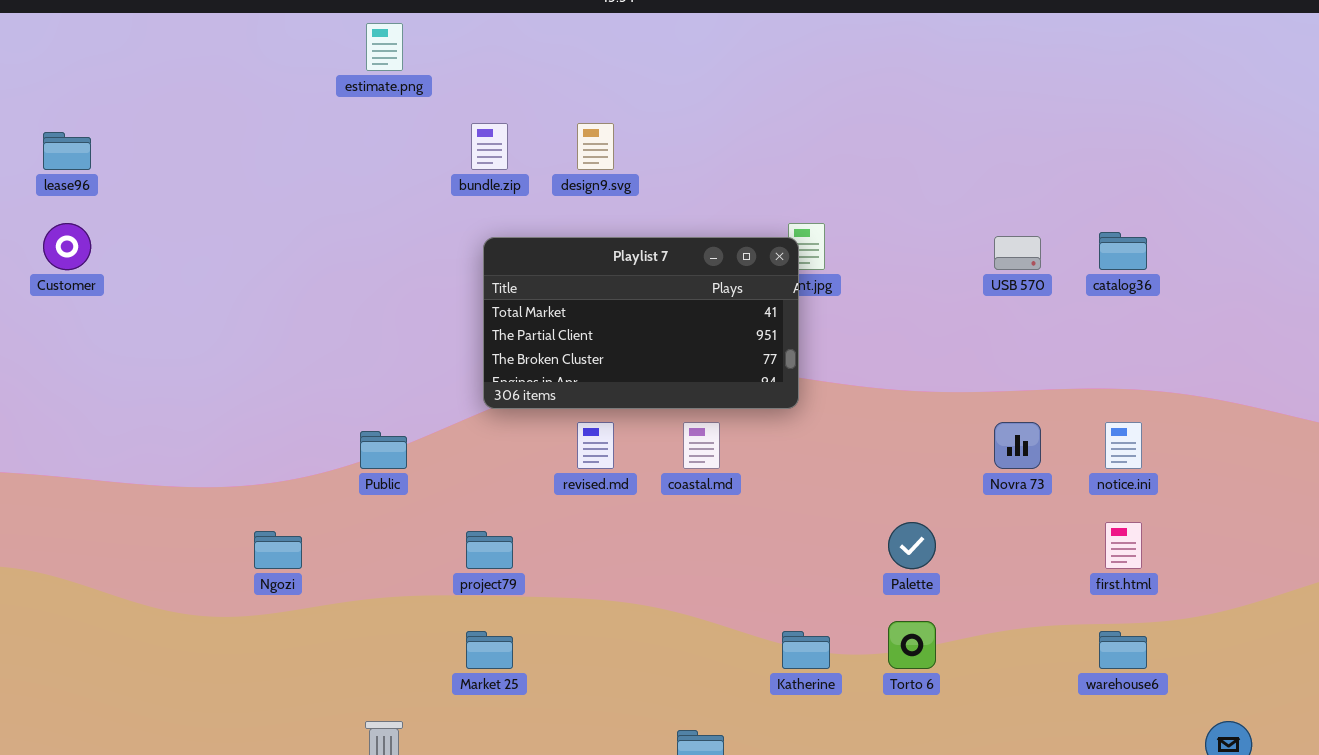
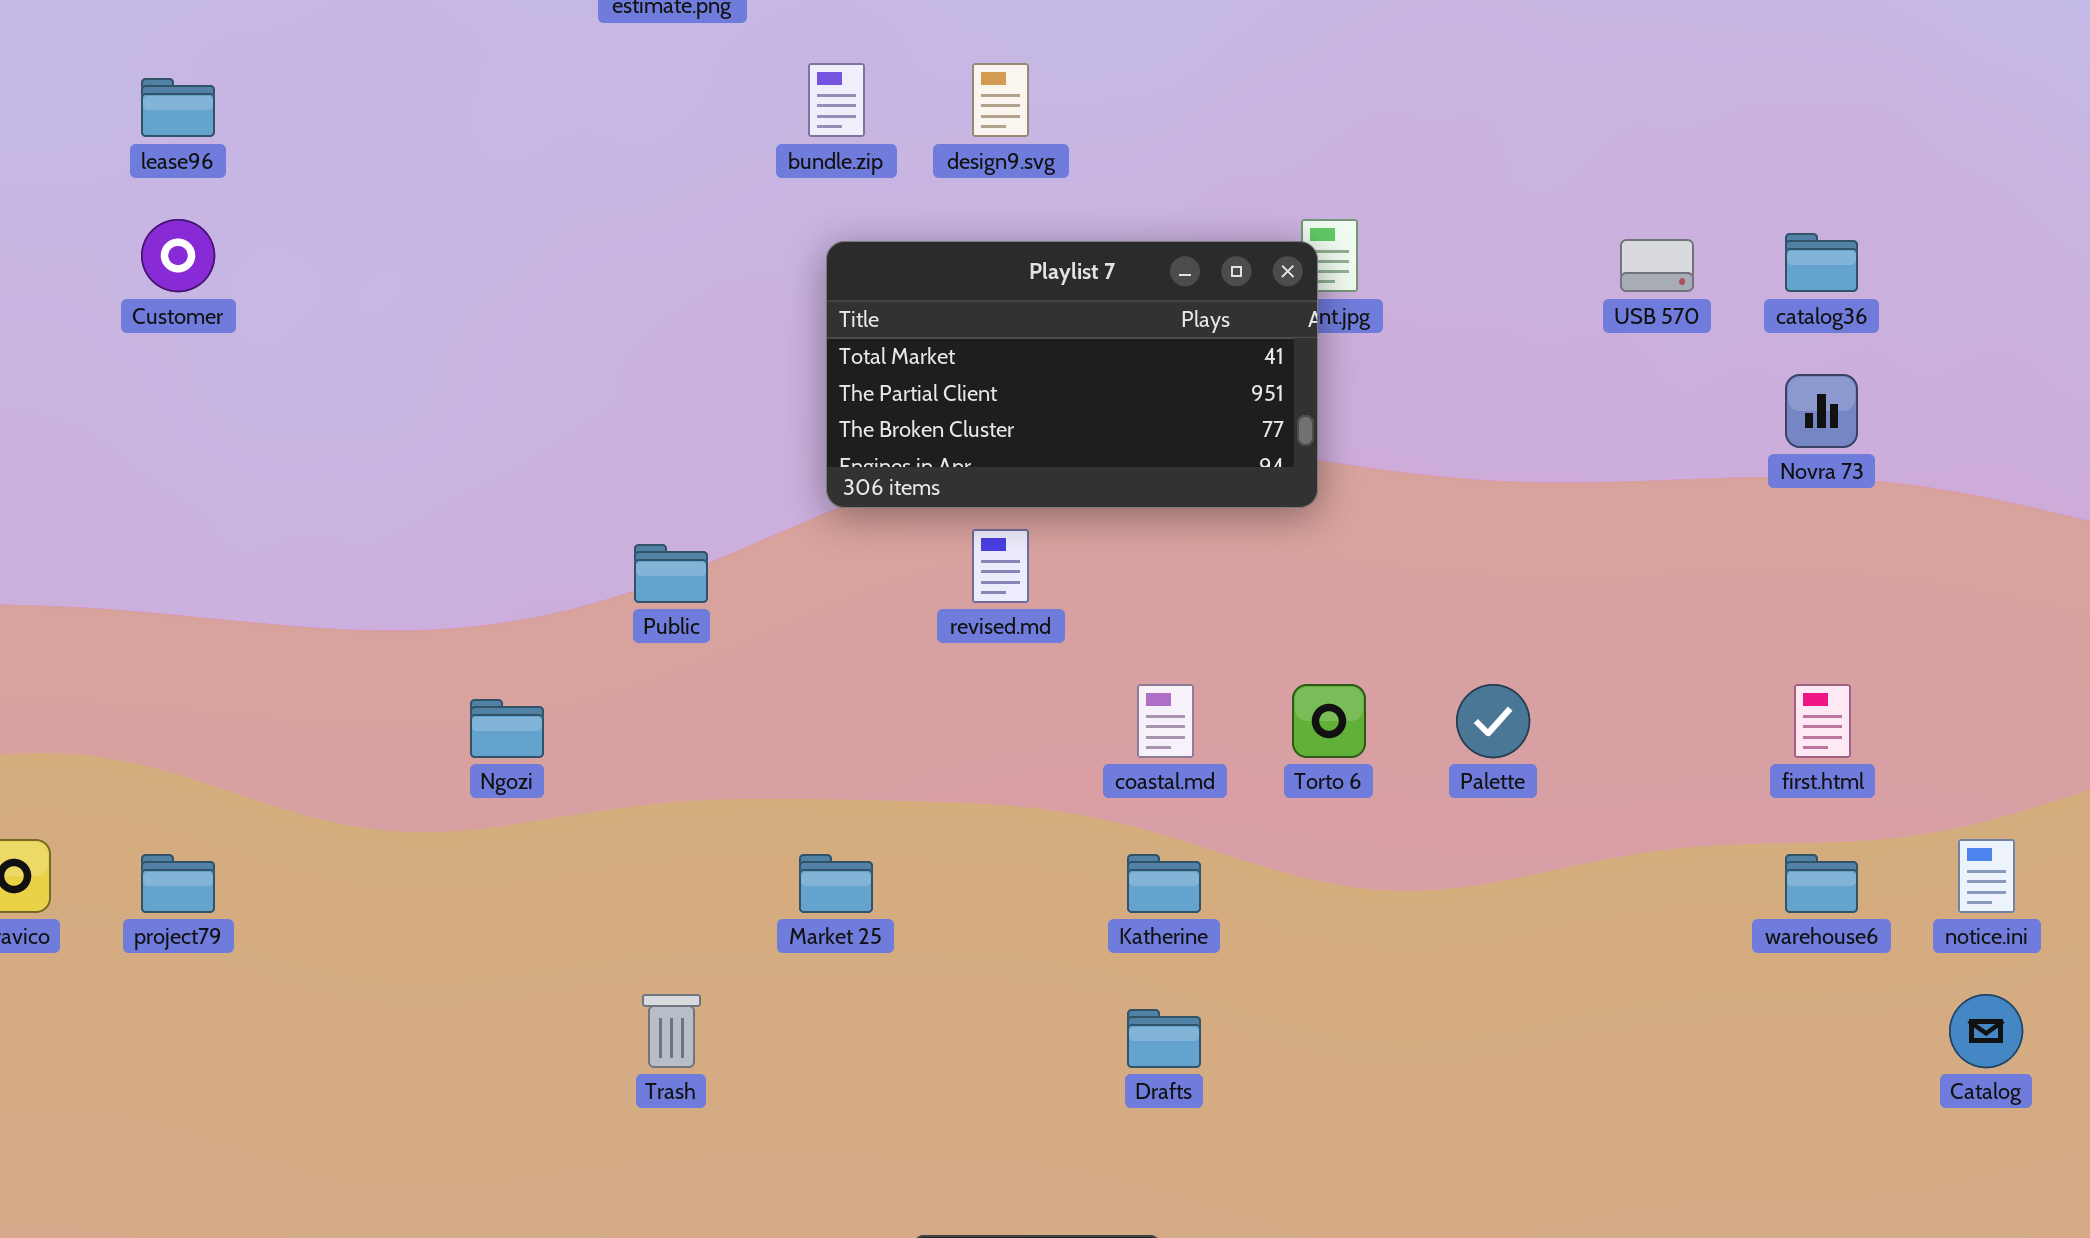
coastal.md: [683,422,720,469] -> [1137,684,1194,758], moved
Novra 73: [994,422,1041,469] -> [1785,374,1858,448], moved
notice.ini: [1105,422,1142,469] -> [1958,839,2015,913], moved
project79: [466,531,513,569] -> [141,854,215,913], moved
Torto 6: [888,621,936,669] -> [1292,684,1366,758], moved
Katherine: [782,631,830,669] -> [1127,854,1201,913], moved

